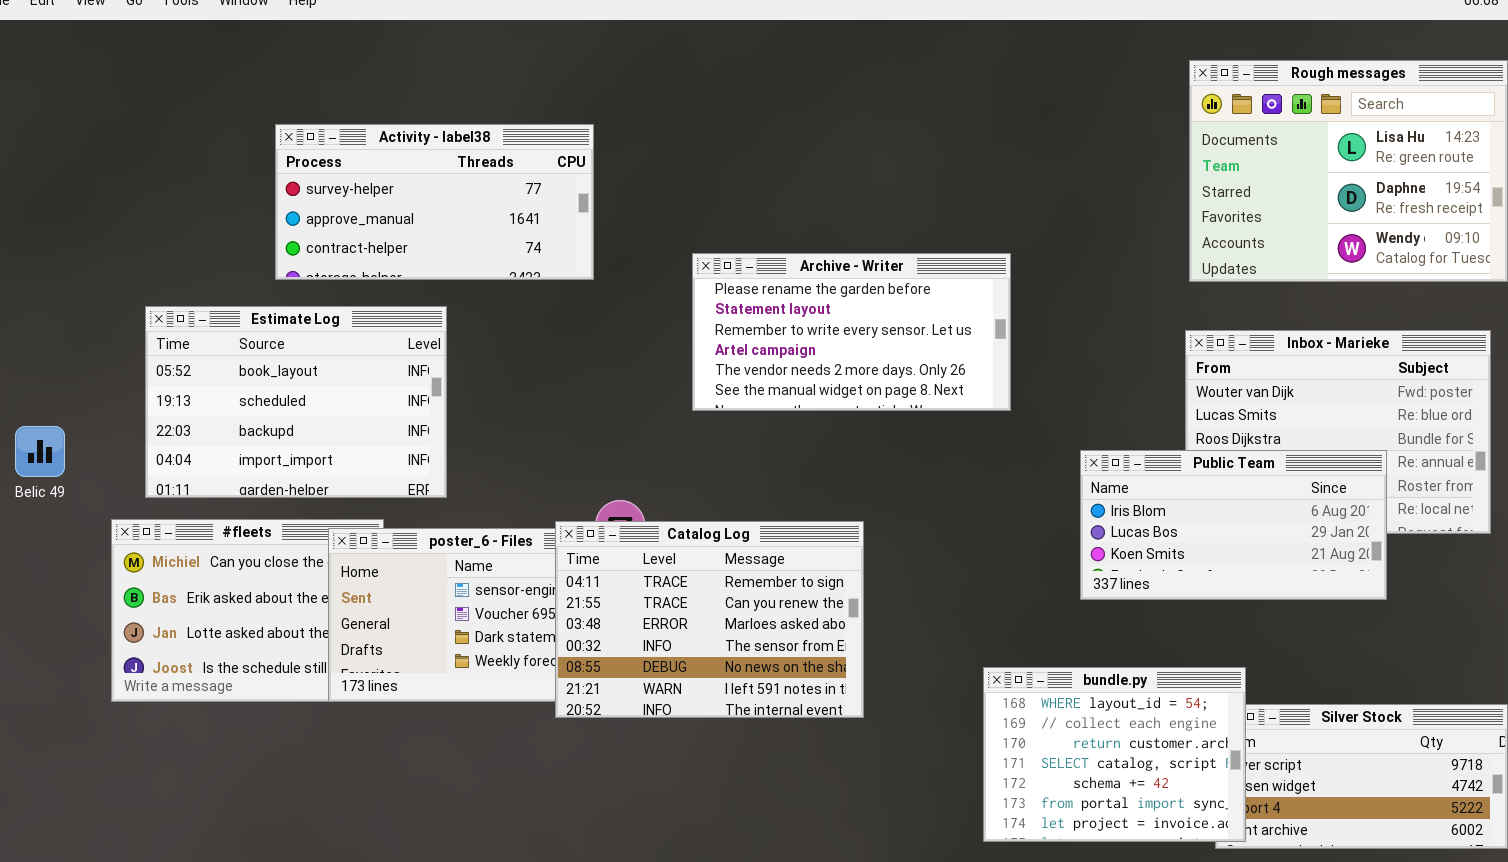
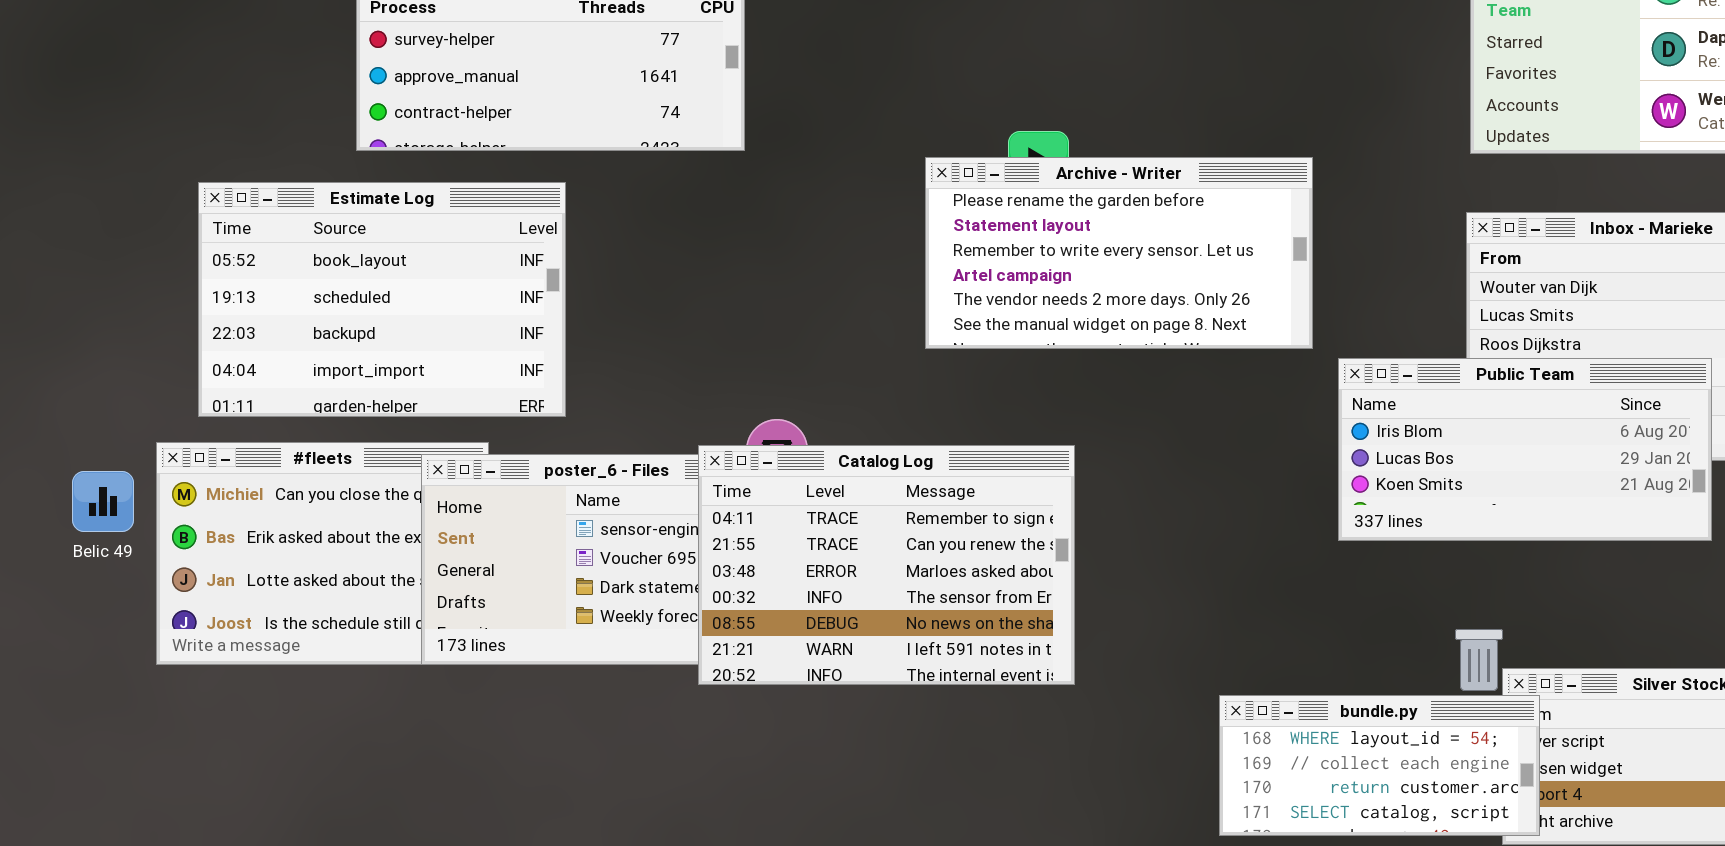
Archive - Writer: [692,253,1011,411] -> [925,157,1313,349], moved
Belic 49: [15,426,65,477] -> [72,471,134,532], moved
bundle.py: [983,667,1246,842] -> [1219,695,1540,836], resized

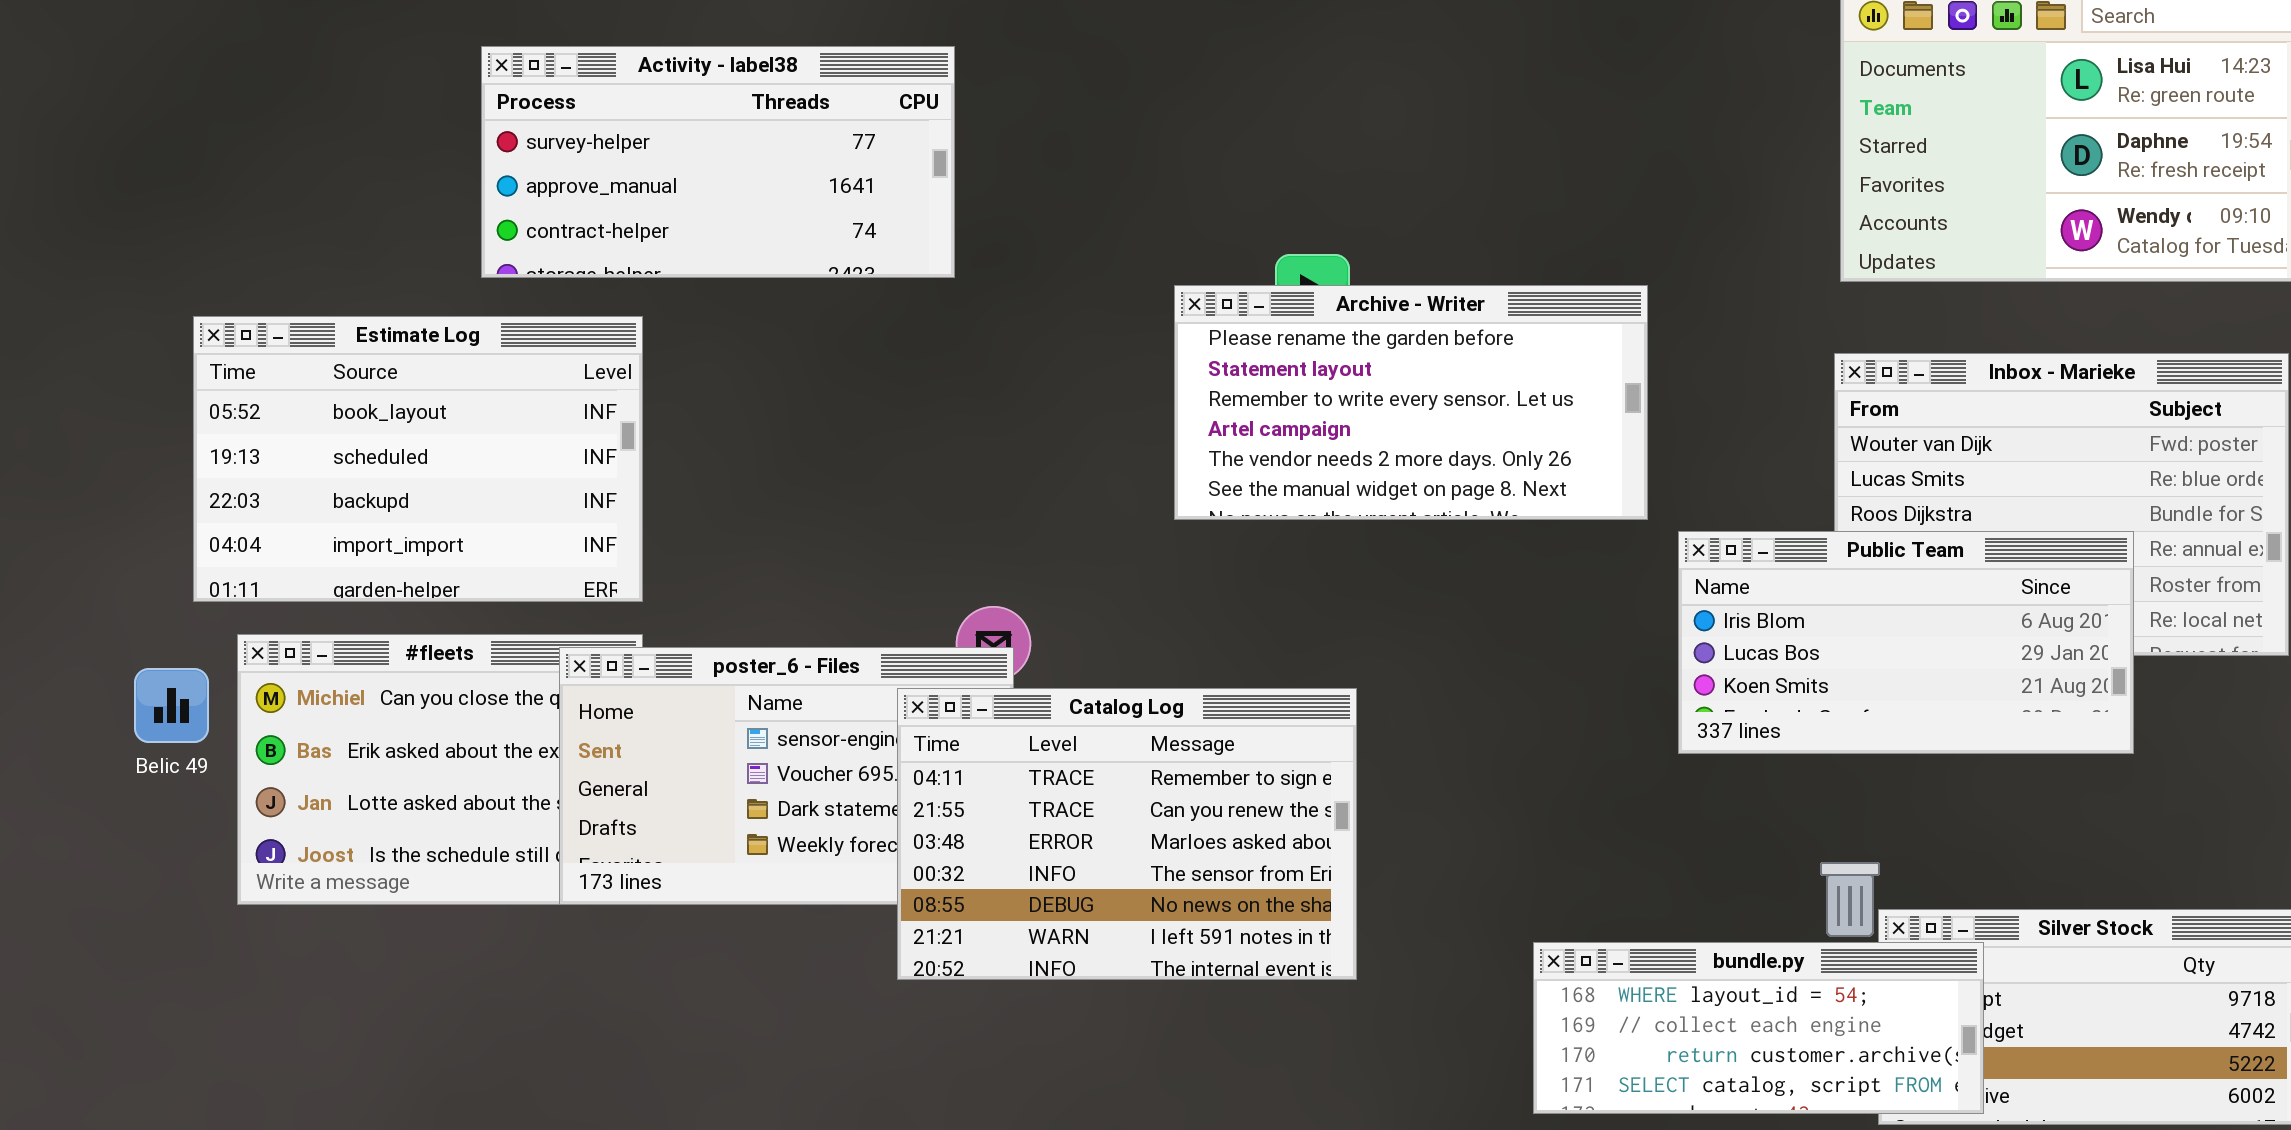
Estimate Log: [198,182,566,417] -> [193,316,643,602], moved
Catalog Log: [698,445,1075,685] -> [897,688,1357,980], moved
bundle.py: [1219,695,1540,836] -> [1533,942,1984,1114], resized

